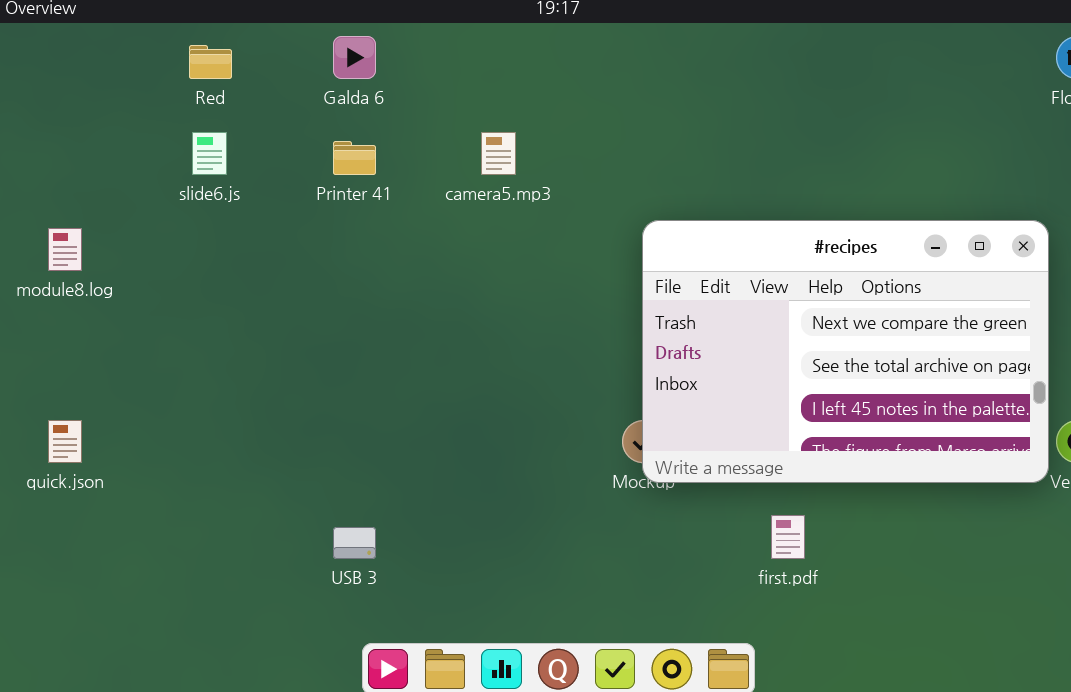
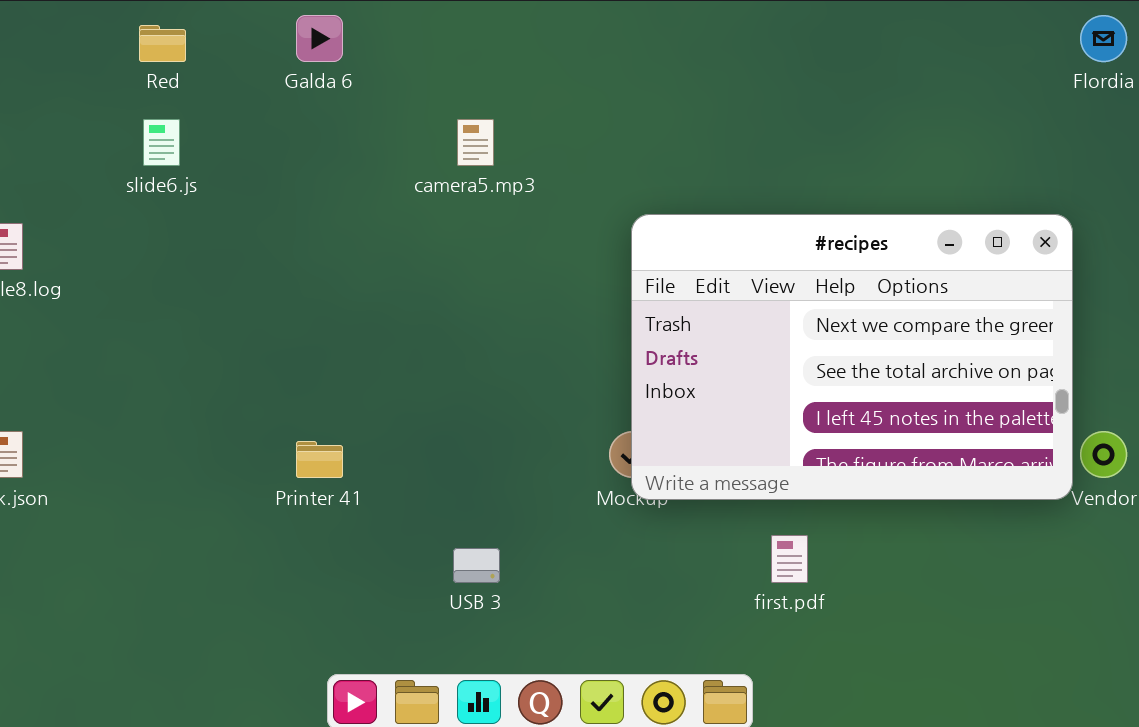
Printer 41: [333,141,376,175] -> [296,441,343,478], moved
USB 3: [333,527,376,559] -> [453,548,500,583], moved

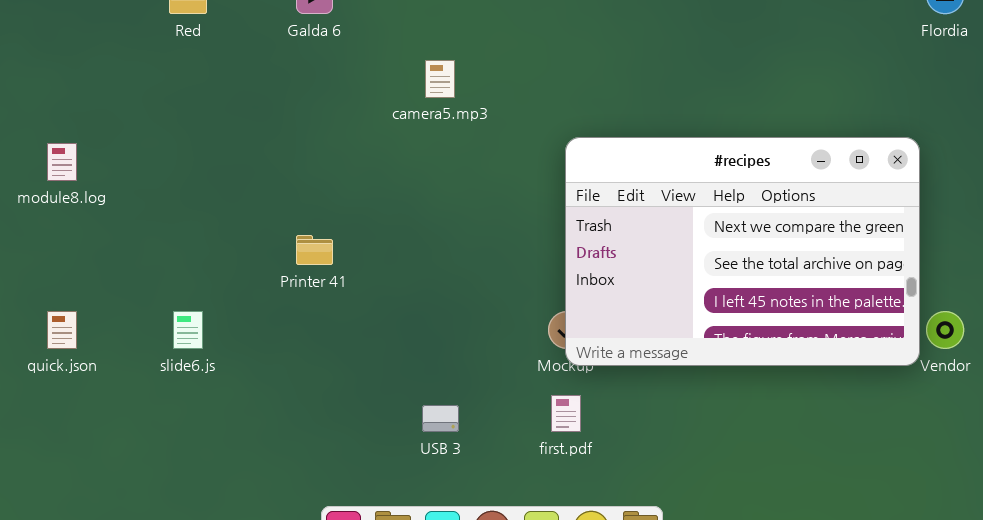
slide6.js: [143,119,180,166] -> [173,311,203,349], moved
Printer 41: [296,441,343,478] -> [296,235,333,265], moved
first.pdf: [771,535,808,583] -> [551,395,581,432], moved

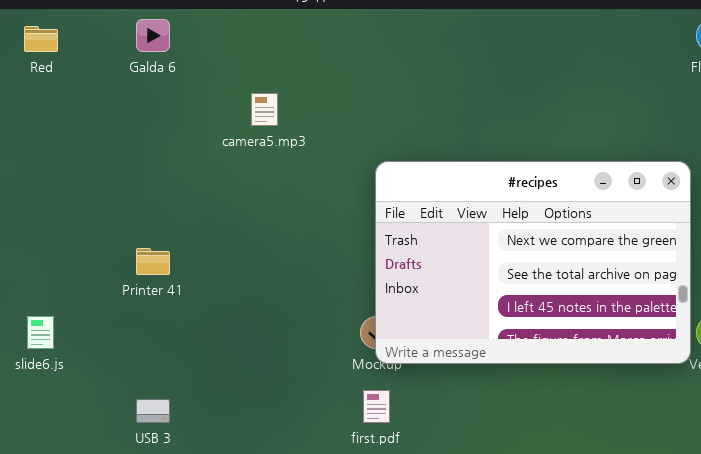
USB 3: [422,405,459,432] -> [136,399,170,423], moved

